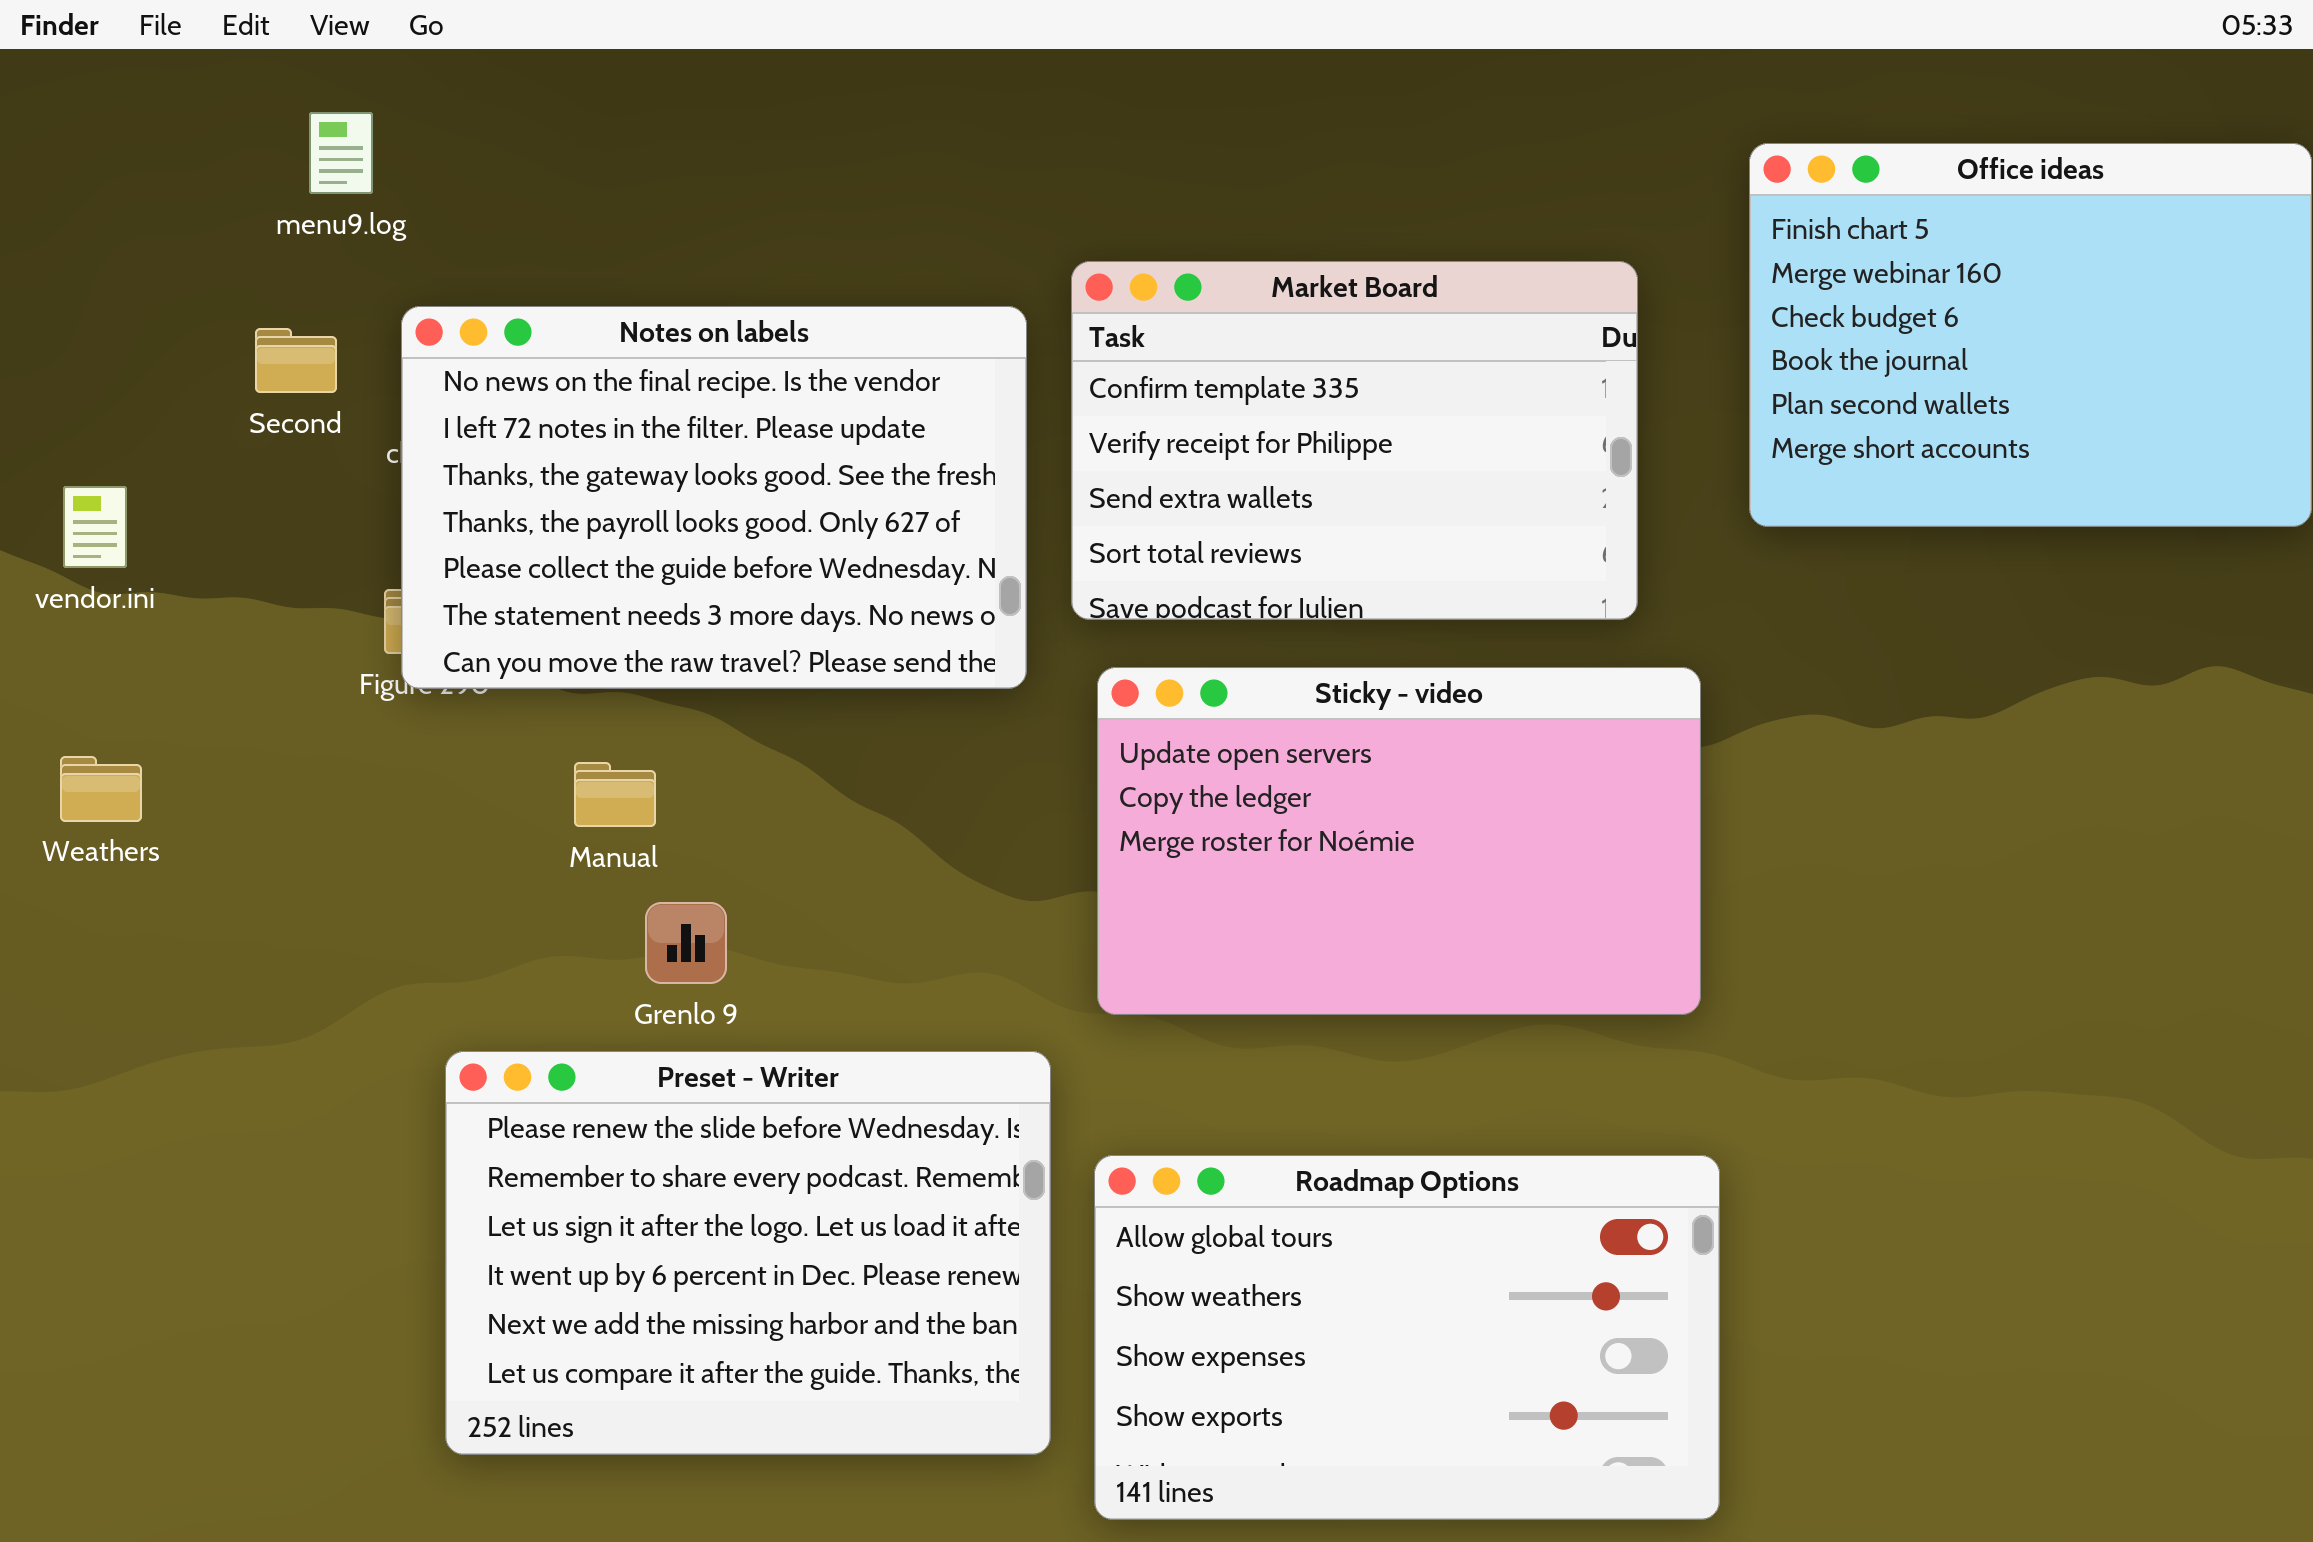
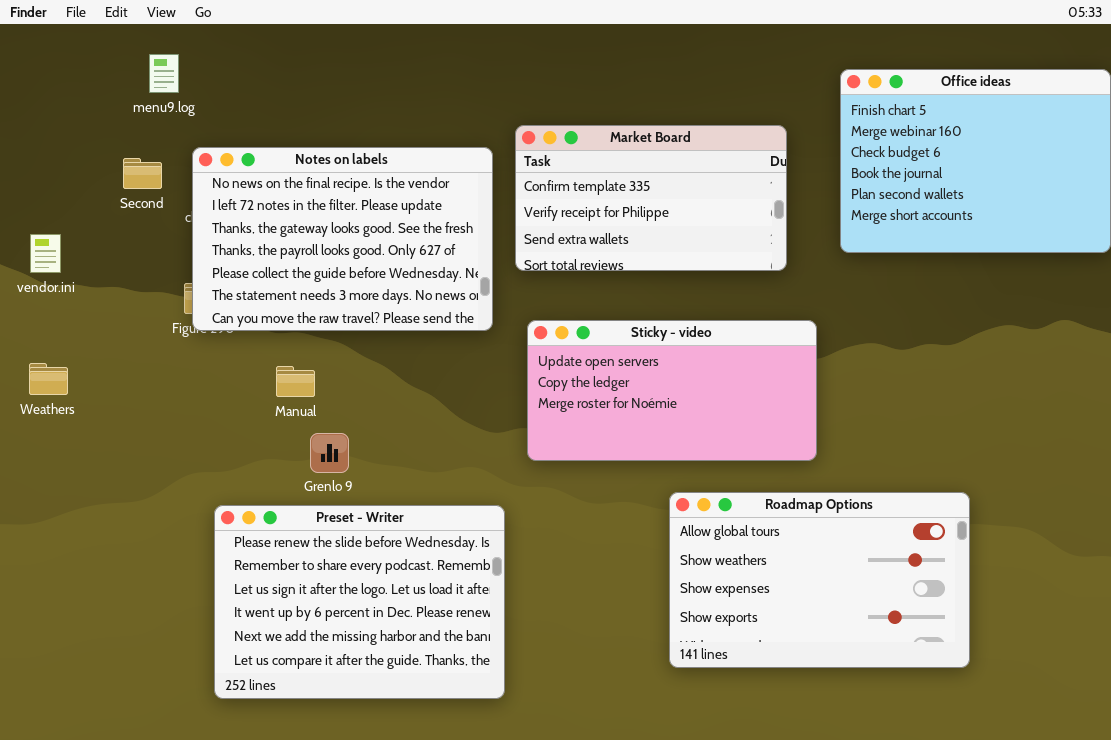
Market Board: [1071,261,1638,620] -> [515,125,787,271], resized
Sticky - video: [1097,667,1701,1015] -> [527,320,817,461], resized
Roadmap Options: [1094,1155,1720,1520] -> [669,492,970,668], moved

